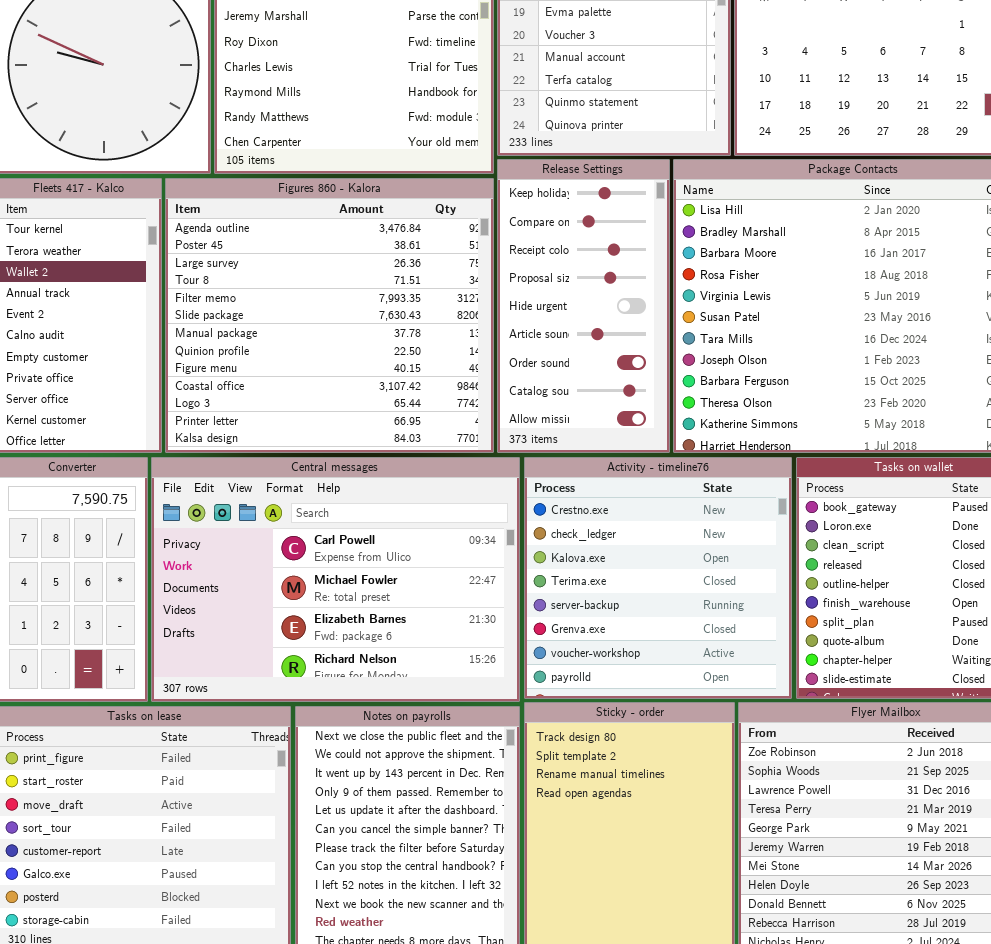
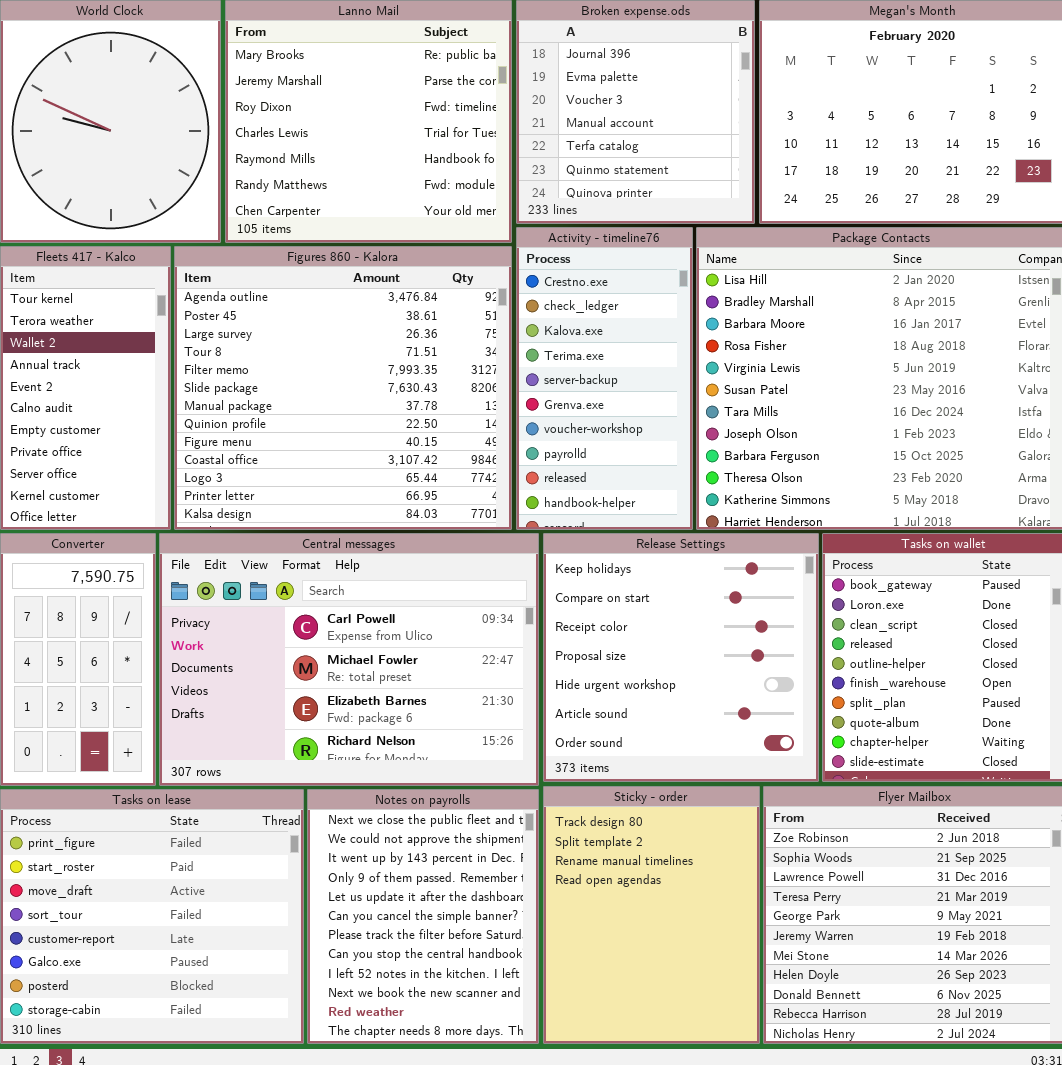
Release Settings: [497,159,670,453] -> [543,533,819,782], moved, resized
Activity - timeline76: [524,457,792,699] -> [516,227,693,530], moved, resized

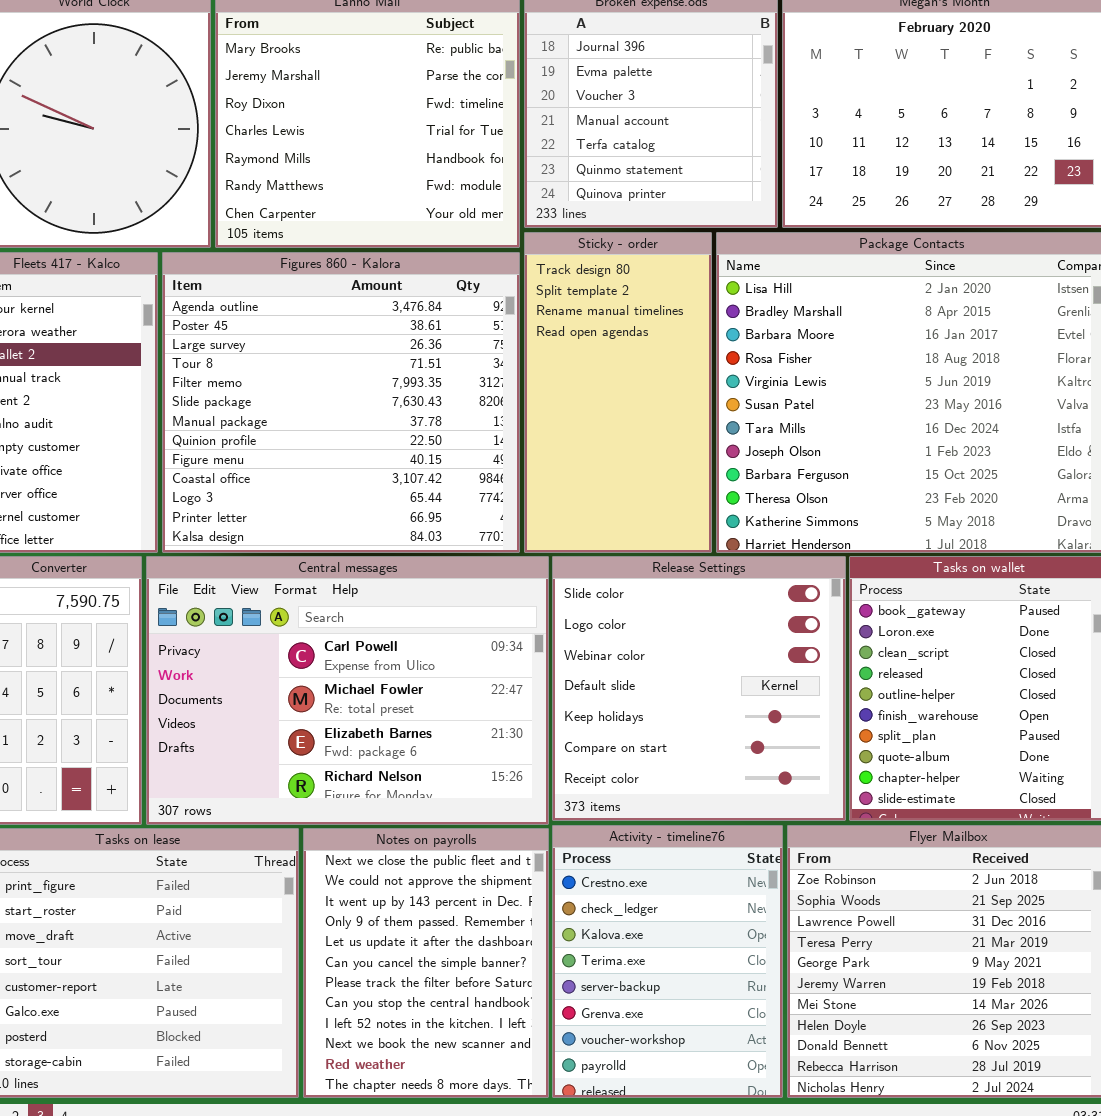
Activity - timeline76: [516,227,693,530] -> [552,825,783,1098], moved, resized
Release Settings: [543,533,819,782] -> [552,556,846,821], scrolled up 4 rows
Sticky - order: [543,786,760,1044] -> [524,232,712,553], moved, resized

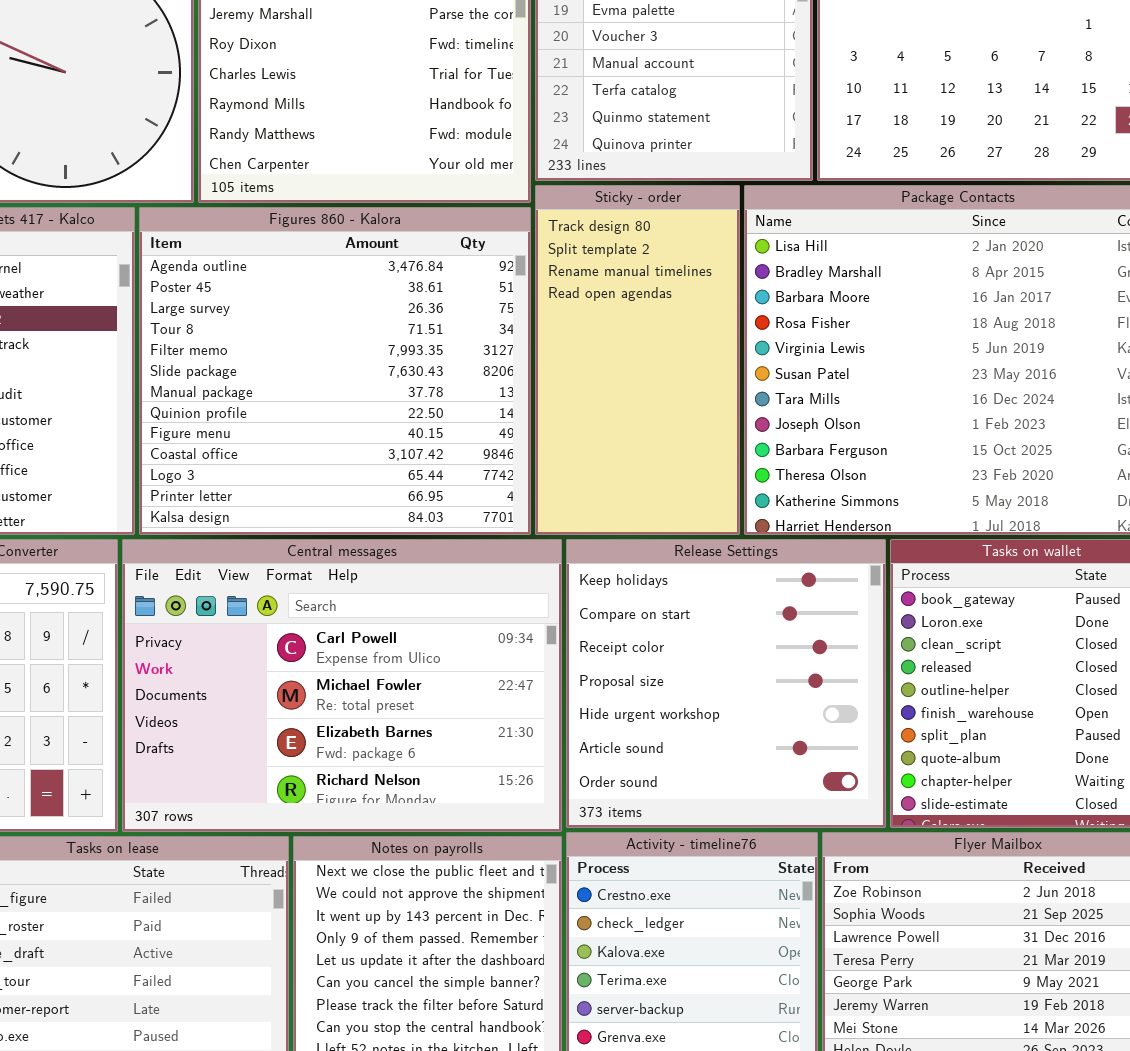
Release Settings: [552,556,846,821] -> [566,539,886,828], scrolled down 4 rows

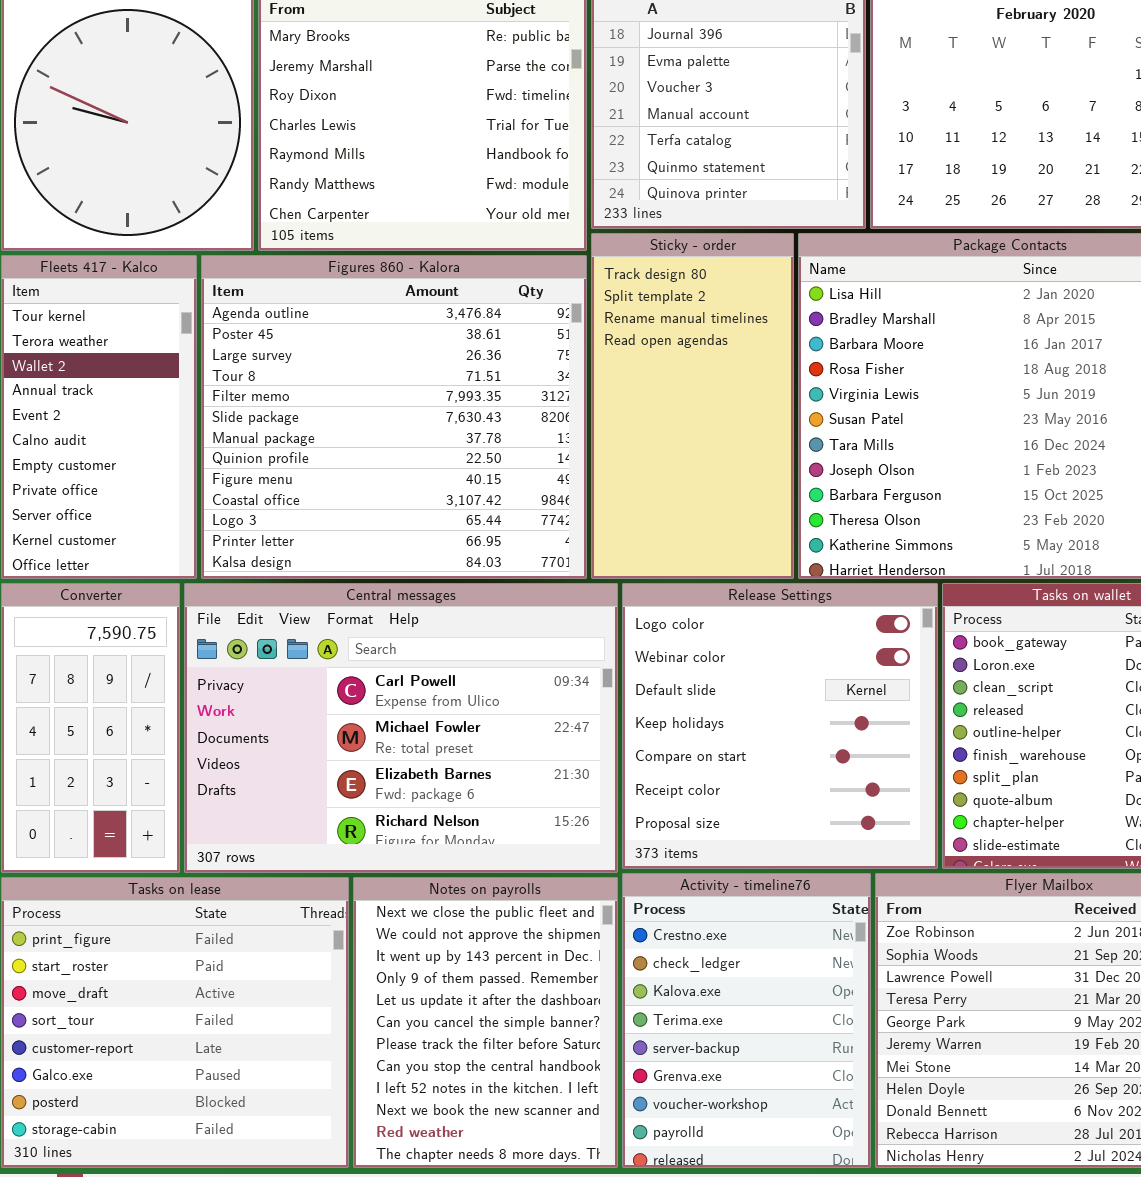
Release Settings: [566,539,886,828] -> [622,583,938,869], scrolled up 3 rows

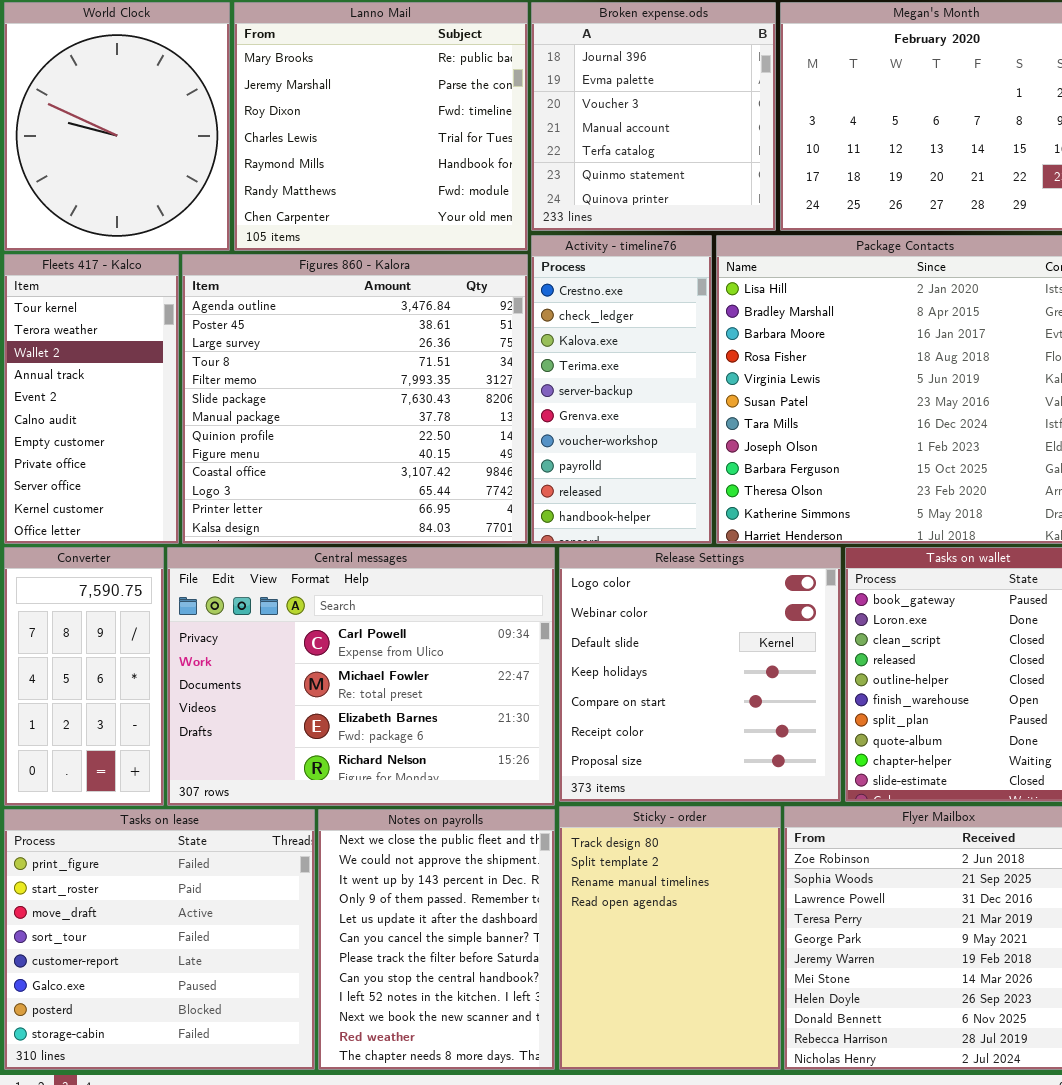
Sticky - order: [591,233,794,579] -> [559,806,781,1070], moved, resized
Activity - timeline76: [622,873,871,1168] -> [531,235,712,544], moved, resized

